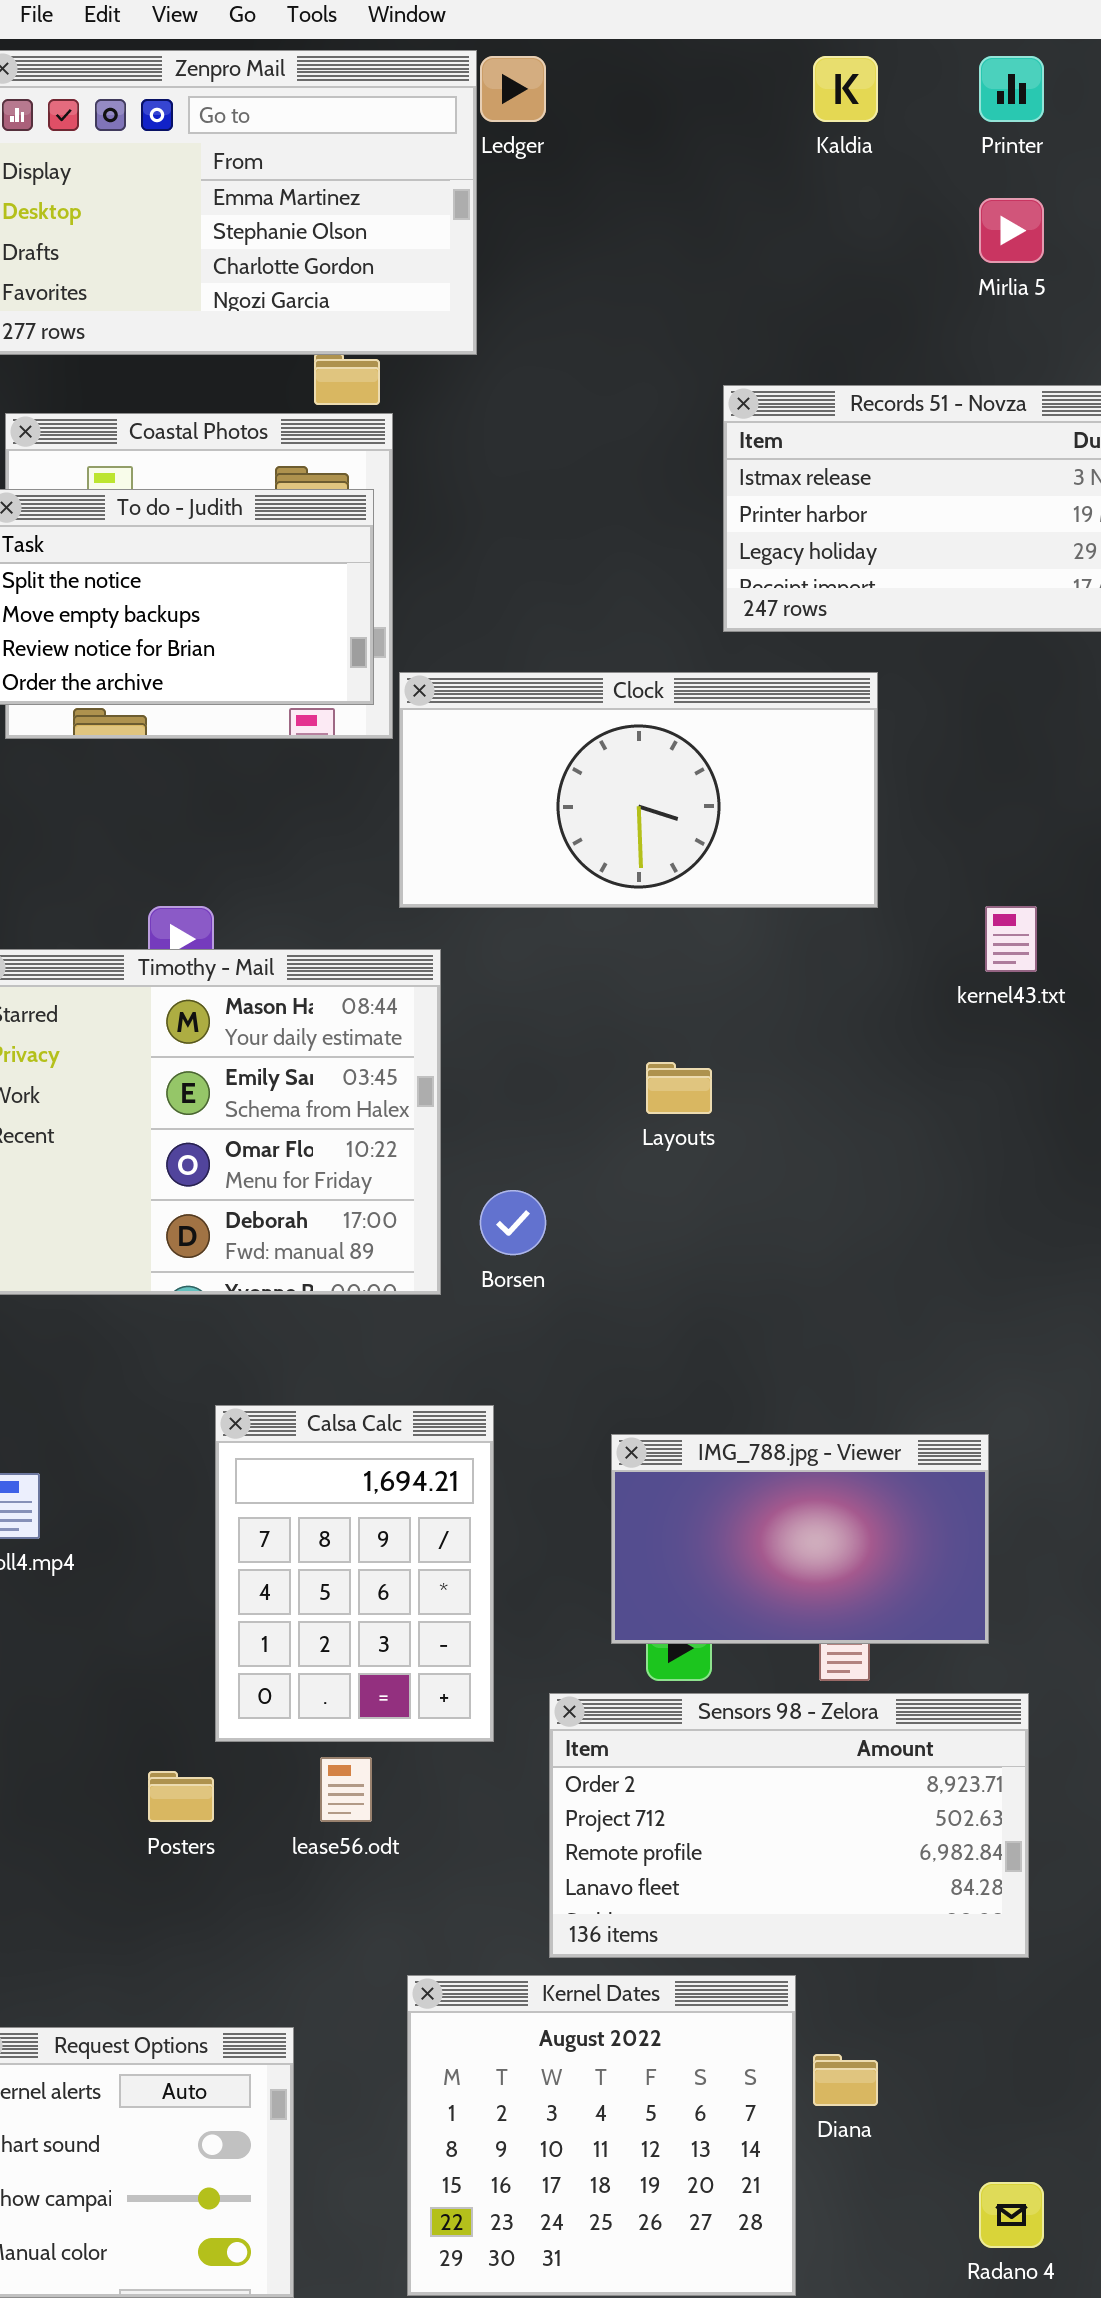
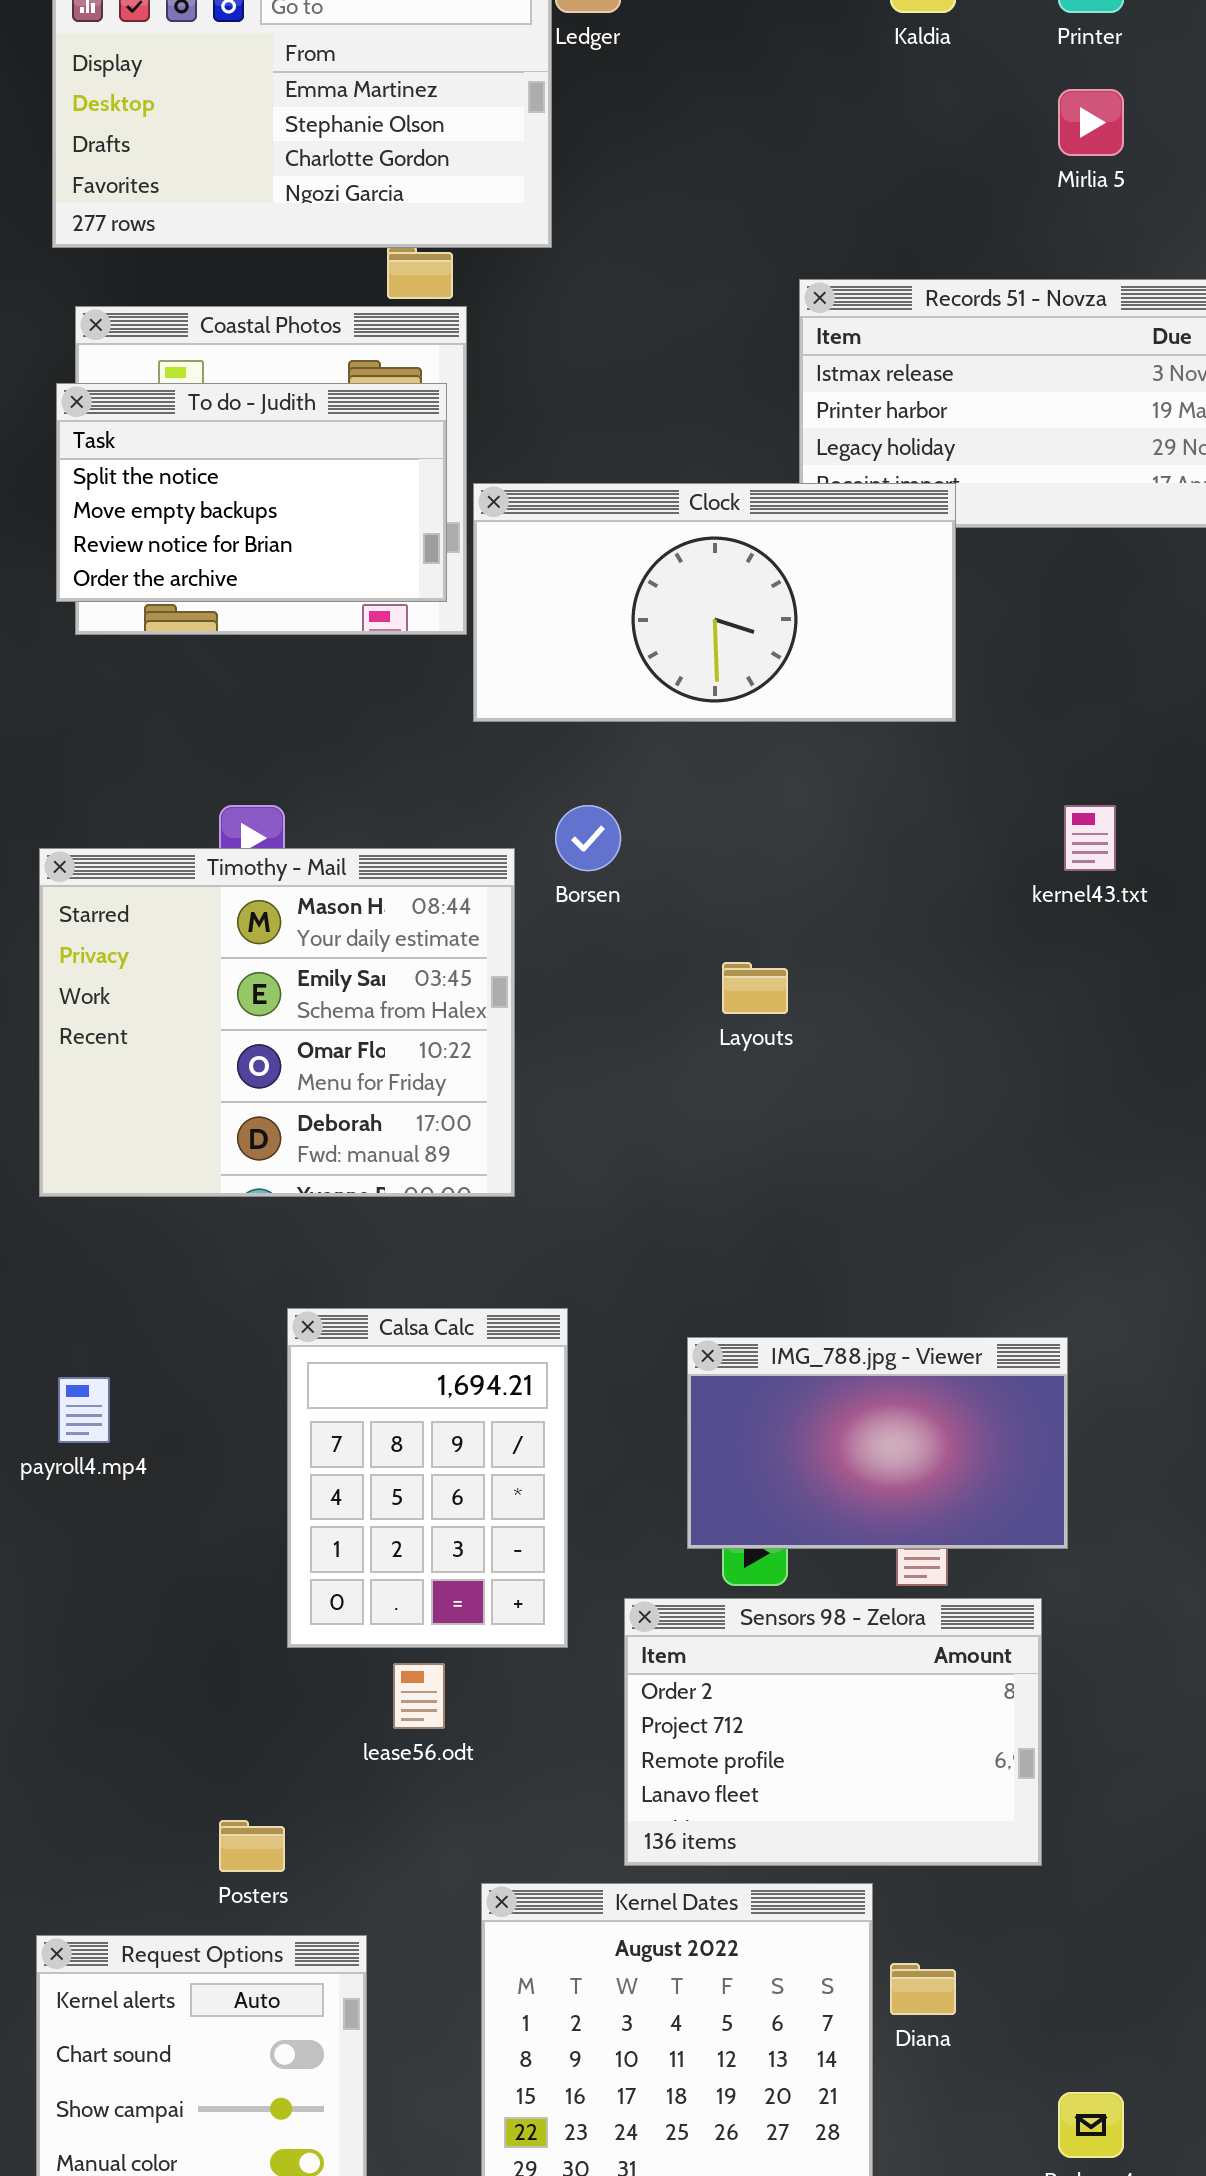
Clock: [399,672,878,908] -> [473,483,956,722], moved
Borsen: [480,1190,546,1255] -> [555,805,621,871], moved
Sensors 98 - Zelora: [549,1693,1029,1958] -> [624,1598,1042,1866], resized
Posters: [148,1771,214,1822] -> [219,1820,285,1872], moved

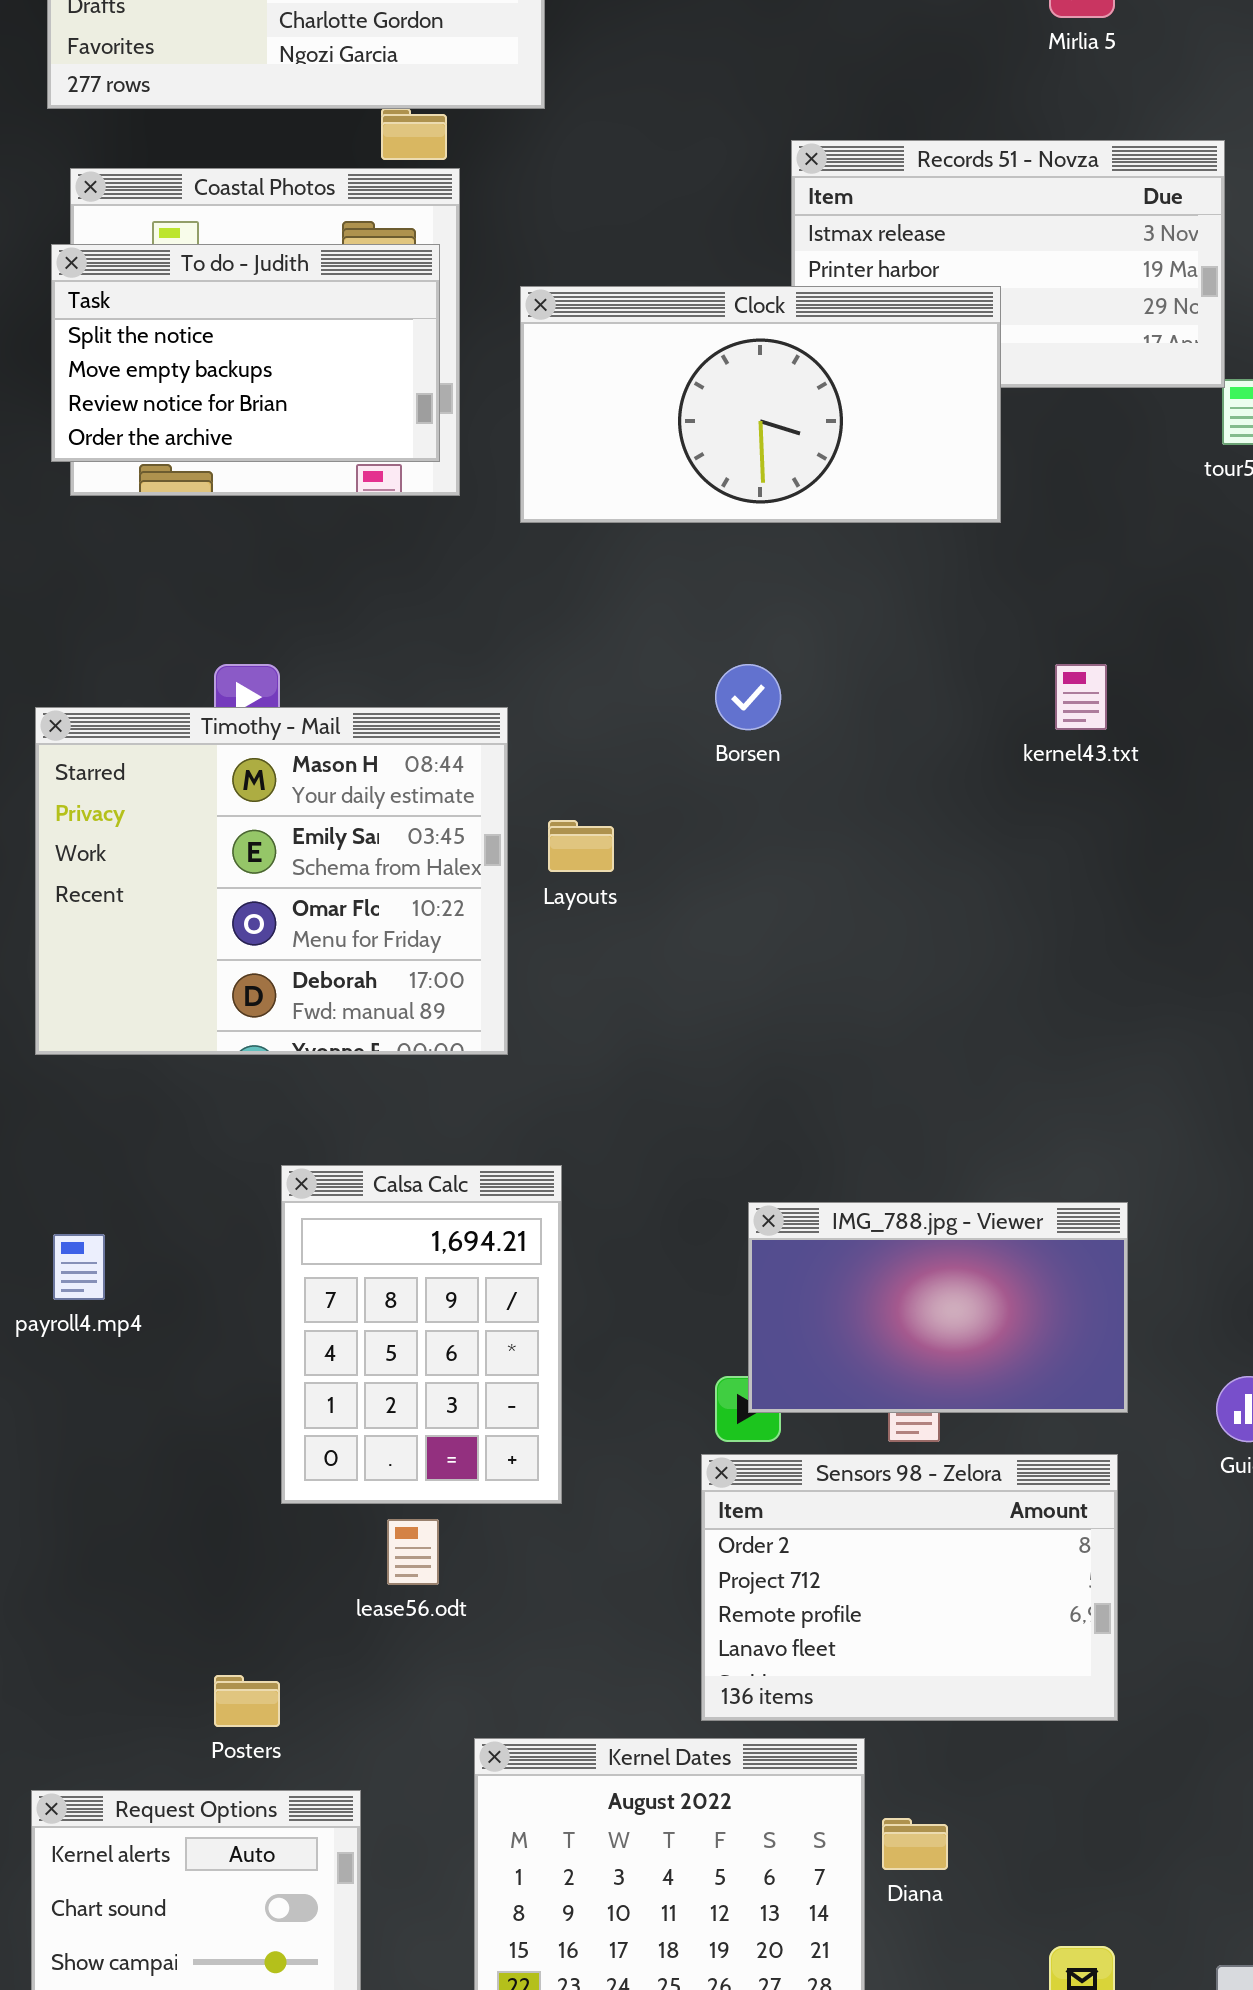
Clock: [473,483,956,722] -> [520,286,1001,523], moved
Borsen: [555,805,621,871] -> [715,664,781,730], moved
Layouts: [722,962,788,1014] -> [548,820,614,872], moved
IMG_788.jpg - Viewer: [687,1337,1068,1549] -> [748,1202,1128,1413], moved
Sensors 98 - Zelora: [624,1598,1042,1866] -> [701,1454,1118,1721], moved

